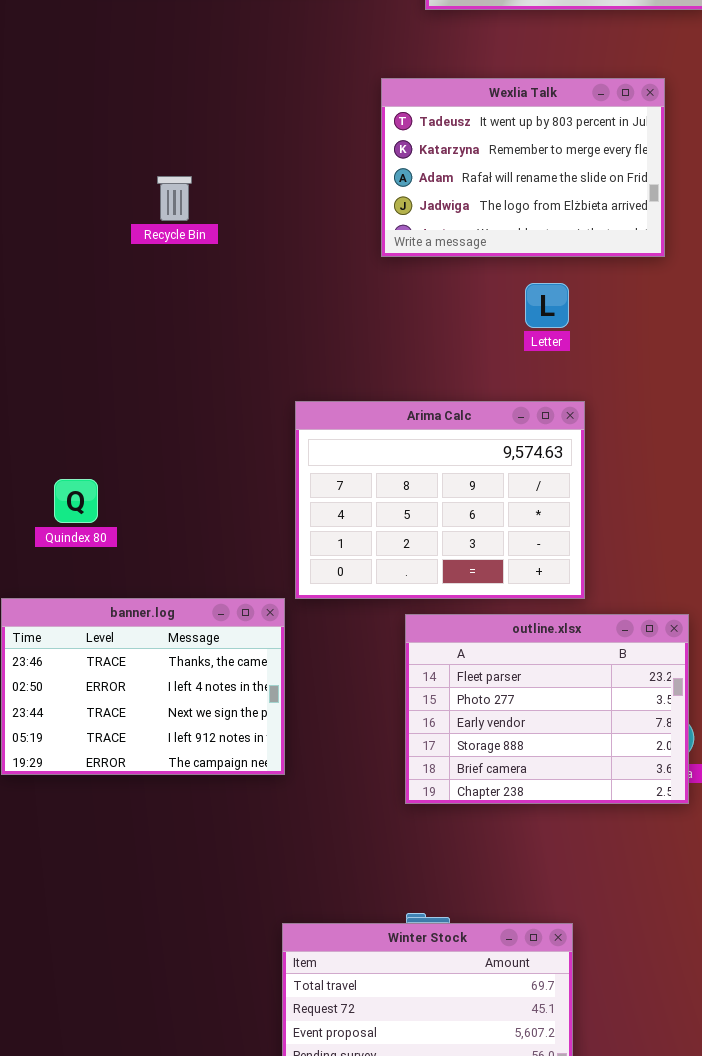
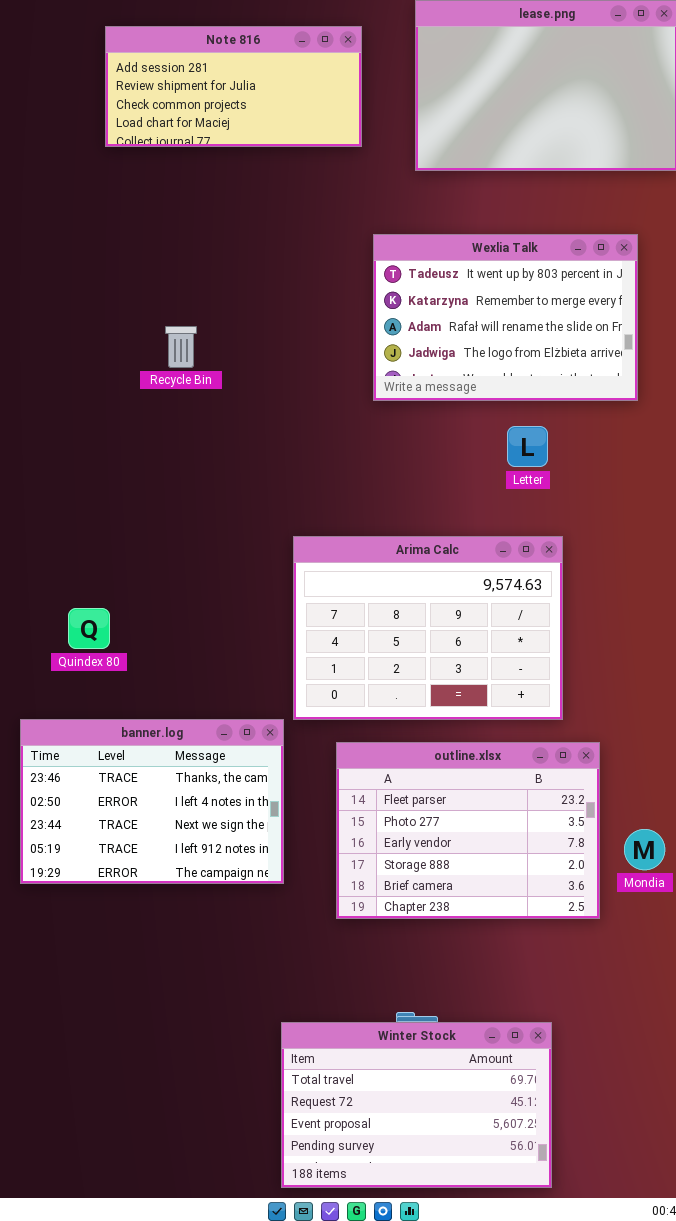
outline.xlsx: [405,614,689,804] -> [336,742,600,919], moved

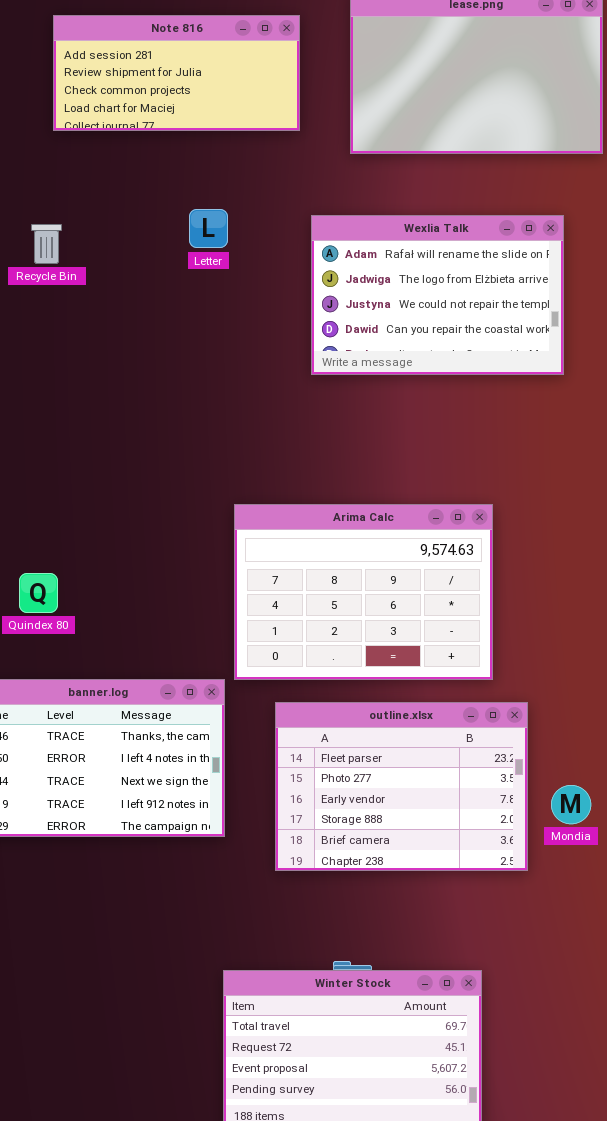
Wexlia Talk: [373,234,638,401] -> [311,215,564,375], scrolled down 2 rows
Recycle Bin: [165,326,197,368] -> [31,224,62,264], moved
Letter: [507,426,548,467] -> [189,209,228,248], moved

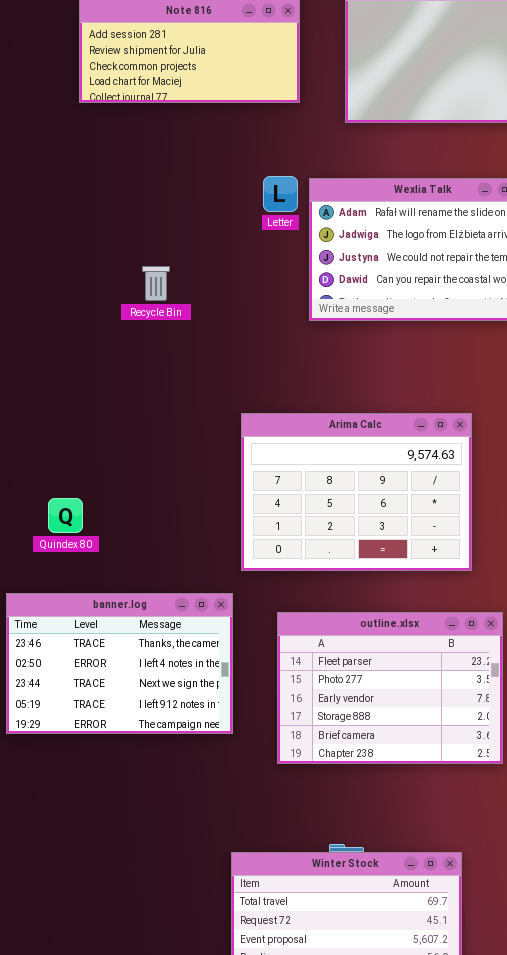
Letter: [189,209,228,248] -> [263,176,298,212], moved
Recycle Bin: [31,224,62,264] -> [142,266,170,301], moved
Arima Calc: [234,504,493,680] -> [241,413,472,571], moved

